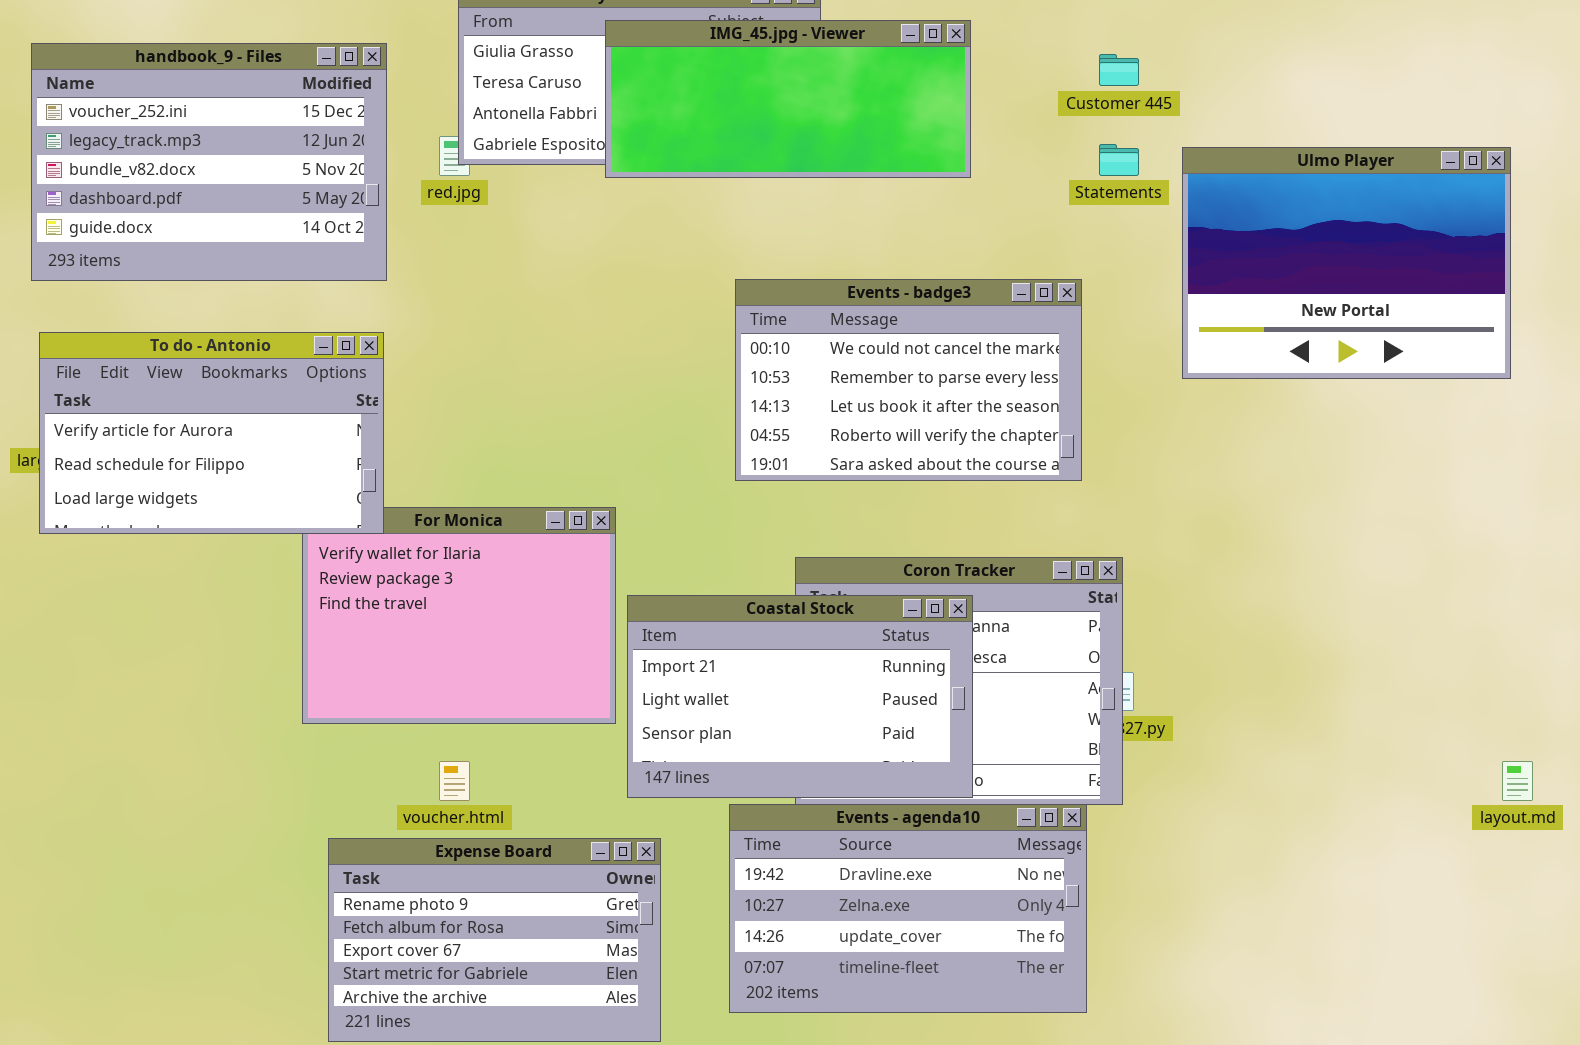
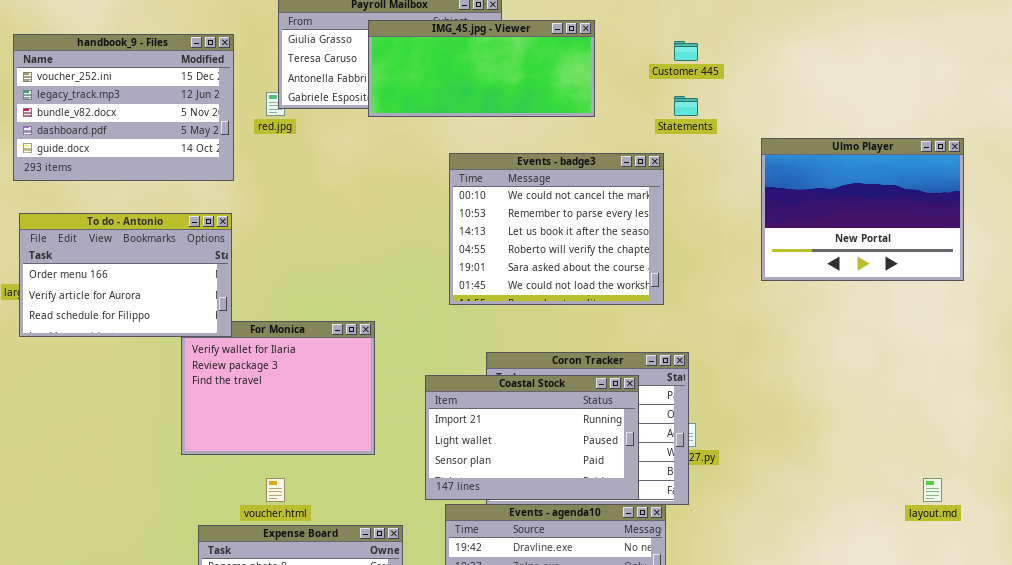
Ulmo Player: [1182,147,1511,379] -> [761,138,964,281], moved
Events - badge3: [735,279,1082,481] -> [449,153,664,305], resized
To do - Antonio: [39,332,384,534] -> [19,213,232,337], scrolled up 1 row
Coastal Stock: [627,595,973,798] -> [425,375,639,500], moved

